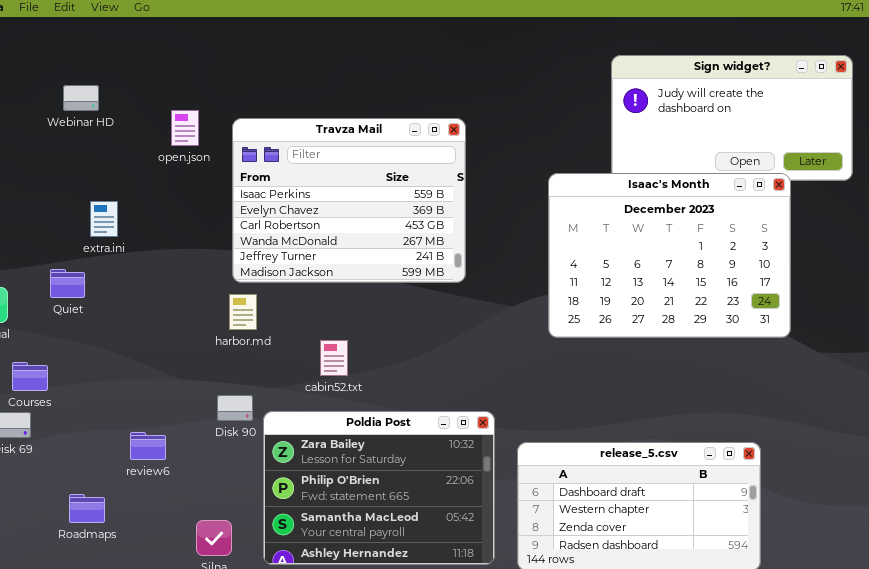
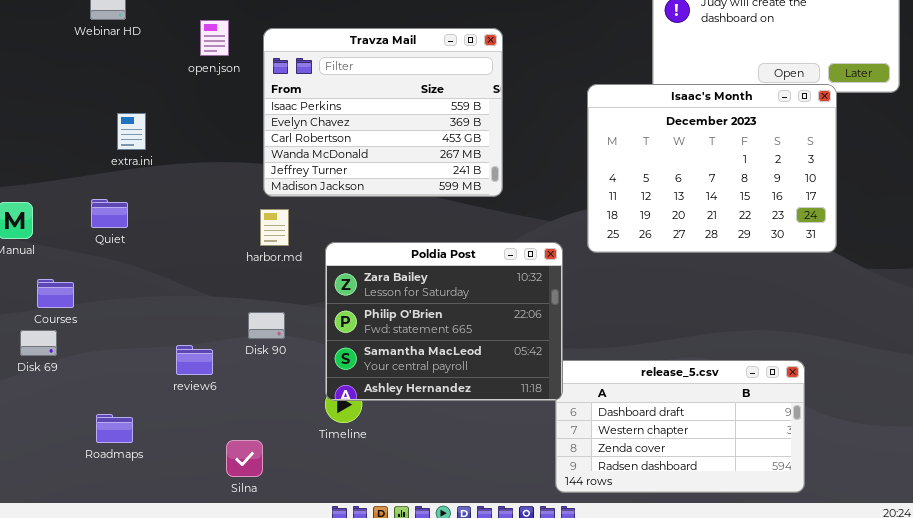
Quiet: [50,269,85,298] -> [91,199,128,228], moved
Poldia Post: [263,411,495,565] -> [325,242,563,401], moved
review6: [130,432,166,460] -> [176,345,213,375], moved

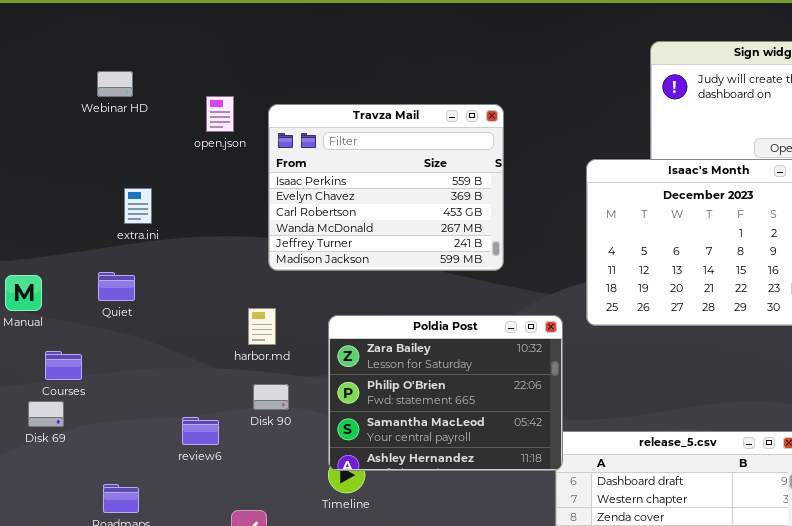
harbor.md: [260,209,289,246] -> [248,308,276,345], moved

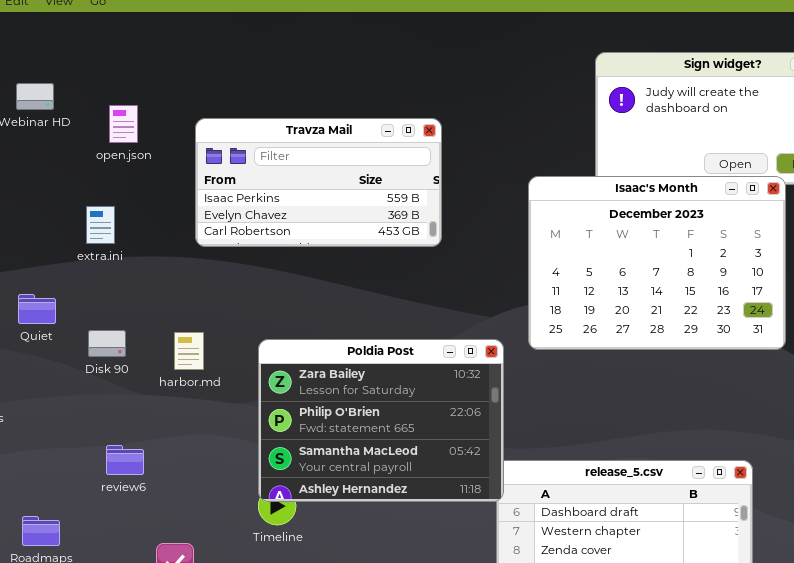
open.json: [206,96,234,132] -> [109,105,138,143], moved
Travza Mail: [268,104,504,271] -> [195,118,442,247], resized
extra.ini: [124,188,152,224] -> [86,206,115,244], moved
Disk 90: [253,384,289,410] -> [88,330,126,357], moved

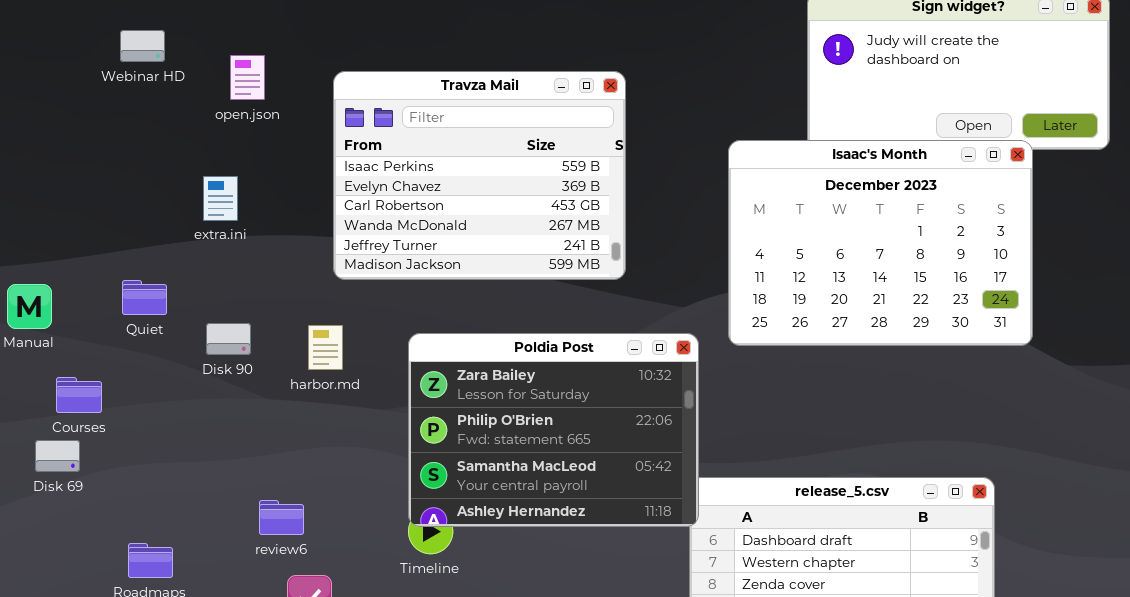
Travza Mail: [195,118,442,247] -> [333,71,626,280], resized
review6: [106,445,144,475] -> [259,500,304,535], moved

